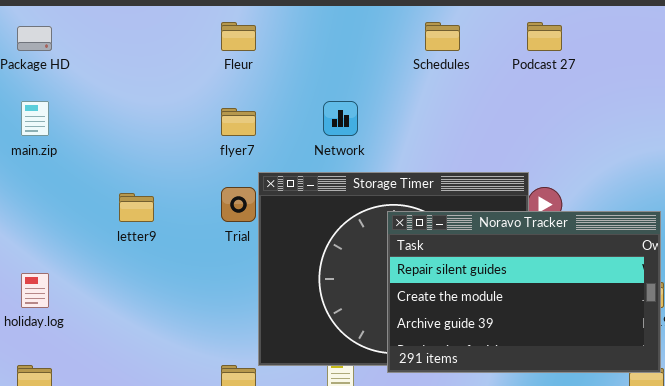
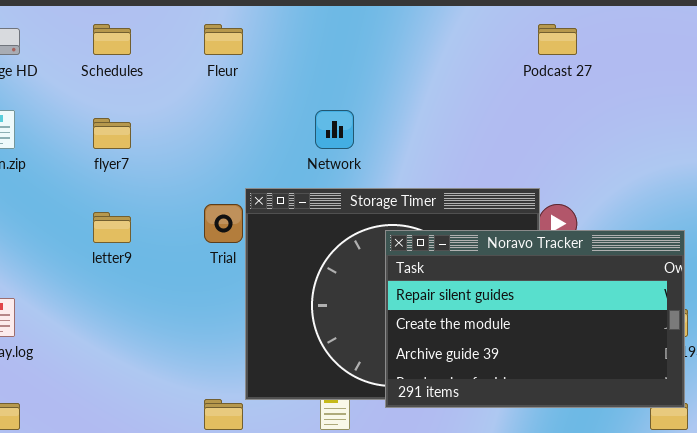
Schedules: [425,22,460,51] -> [93,24,131,55], moved
flyer7: [221,108,256,136] -> [93,118,131,149], moved

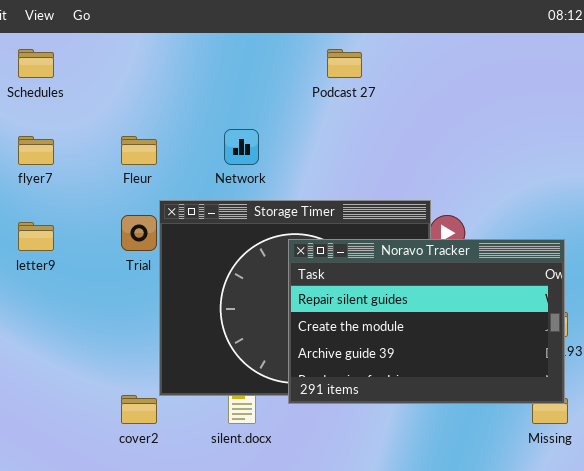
Fleur: [204,24,243,55] -> [121,136,157,165], moved
Podcast 27: [538,24,577,55] -> [327,49,362,78], moved

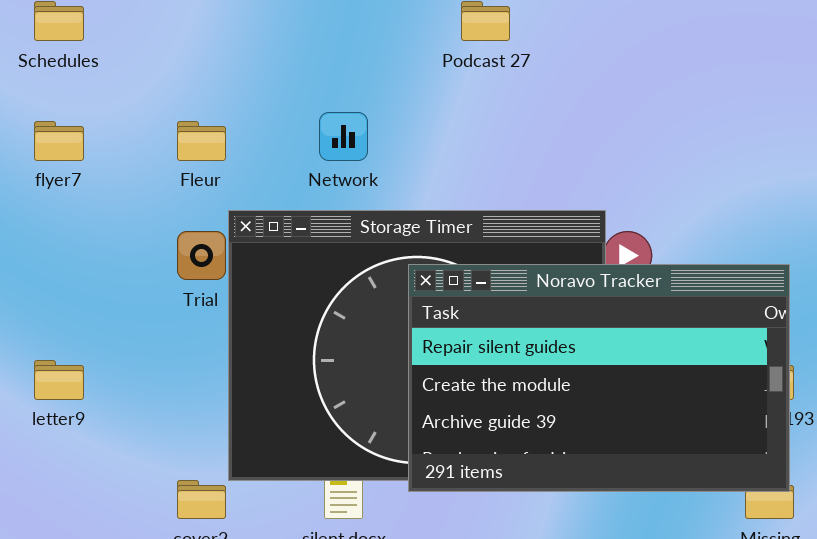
letter9: [18,222,54,251] -> [34,360,84,400], moved

